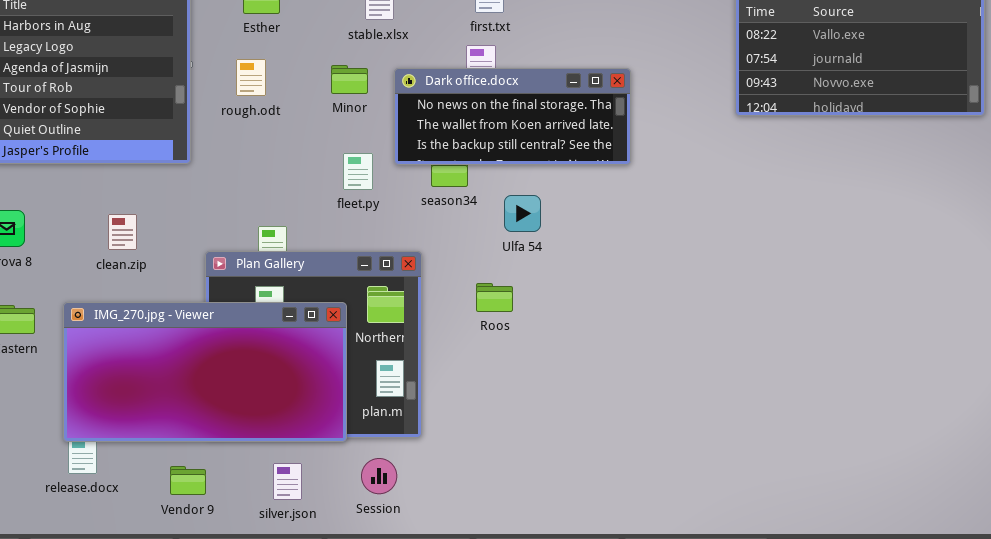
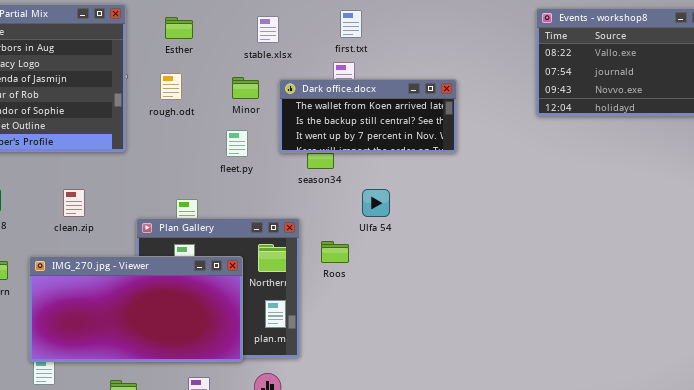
Dark office.docx: [394,68,631,165] -> [279,79,457,153], scrolled down 1 row
fleet.py: [343,153,373,190] -> [226,130,248,157], moved
Ulfa 54: [504,195,541,232] -> [362,189,390,217], moved
Roos: [476,283,513,312] -> [321,241,349,263], moved

